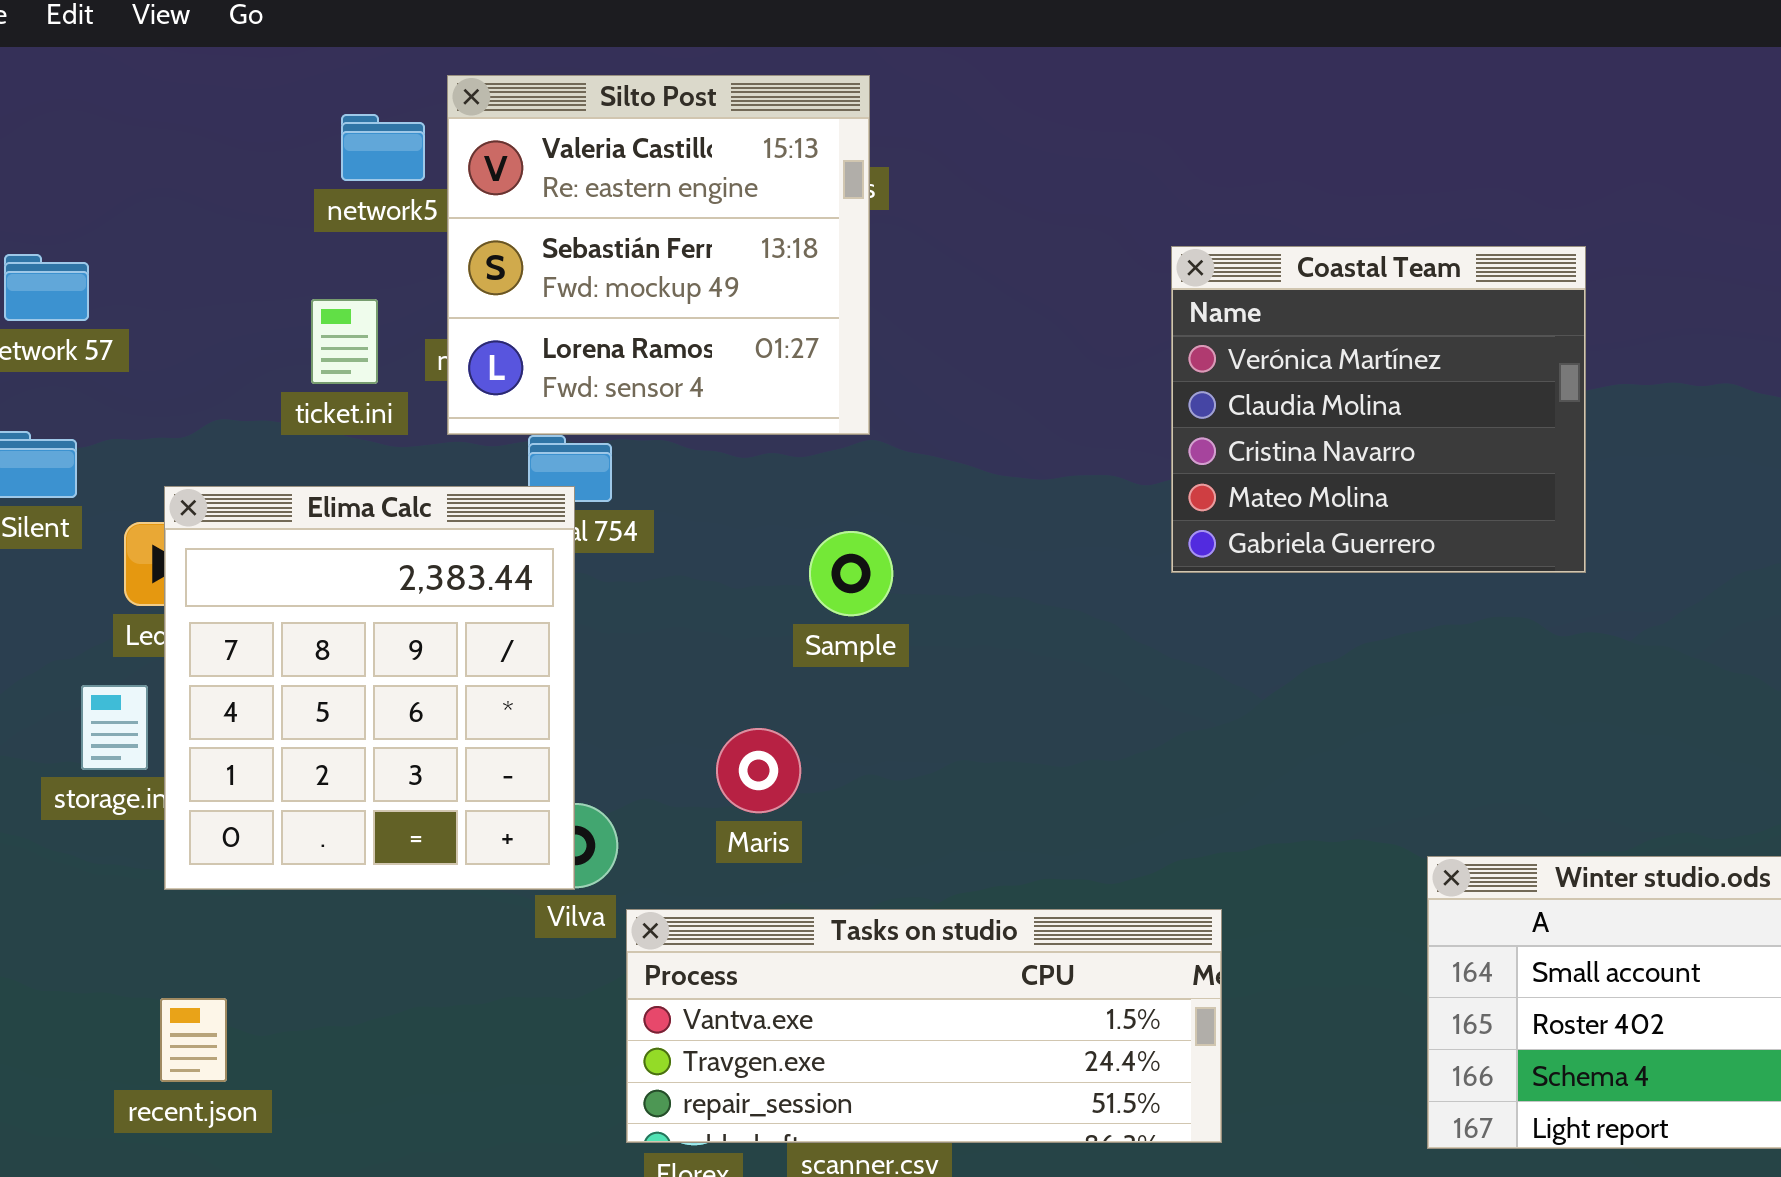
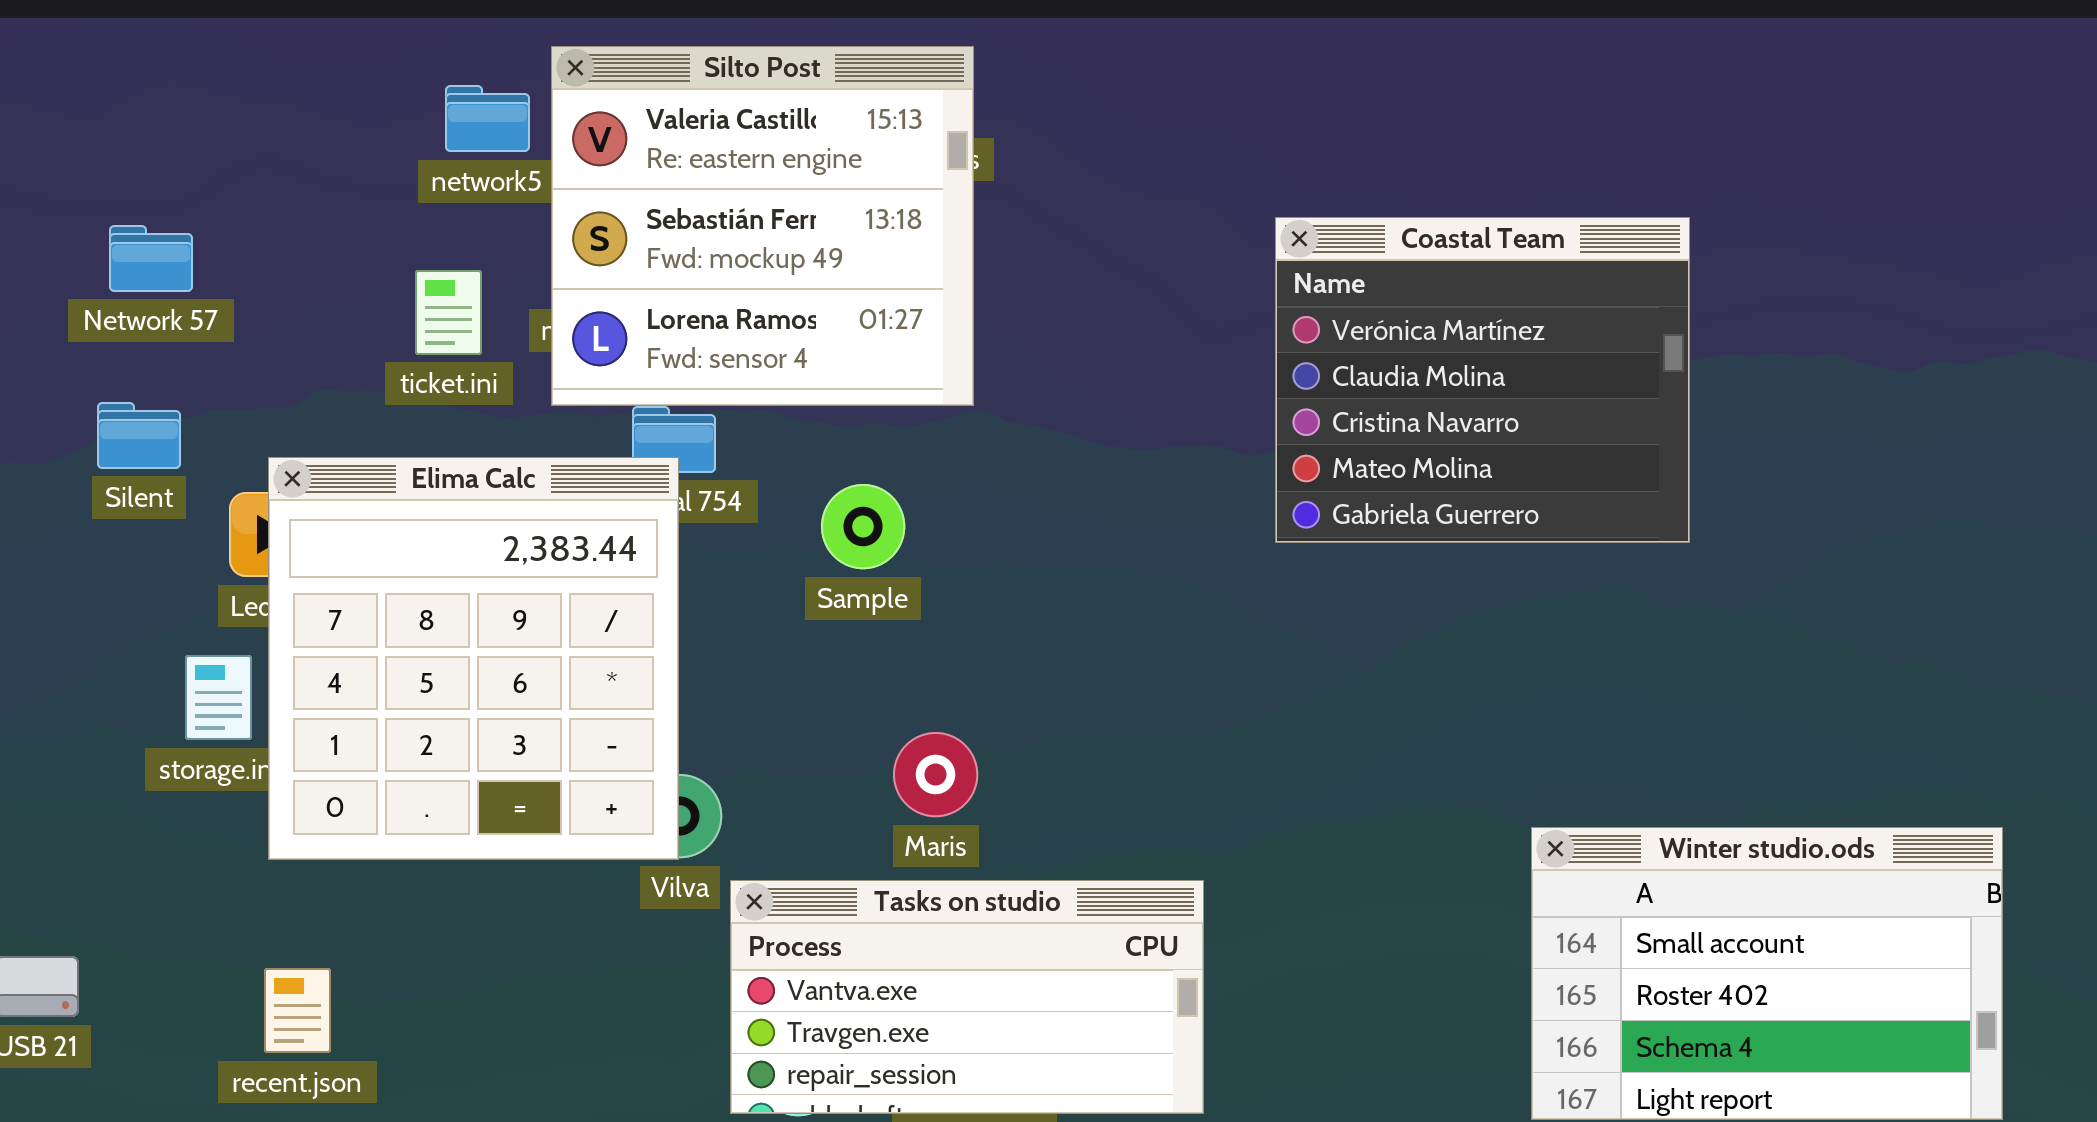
Sample: [809,531,893,616] -> [821,484,905,569], moved
Maris: [716,728,801,813] -> [893,732,978,817], moved
Tasks on studio: [626,909,1222,1143] -> [730,880,1204,1114], resized

